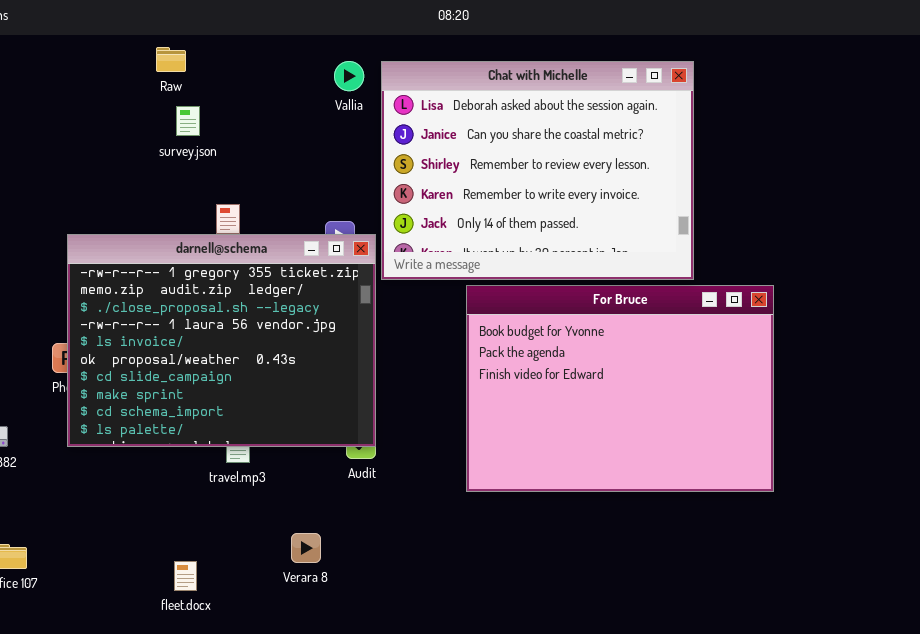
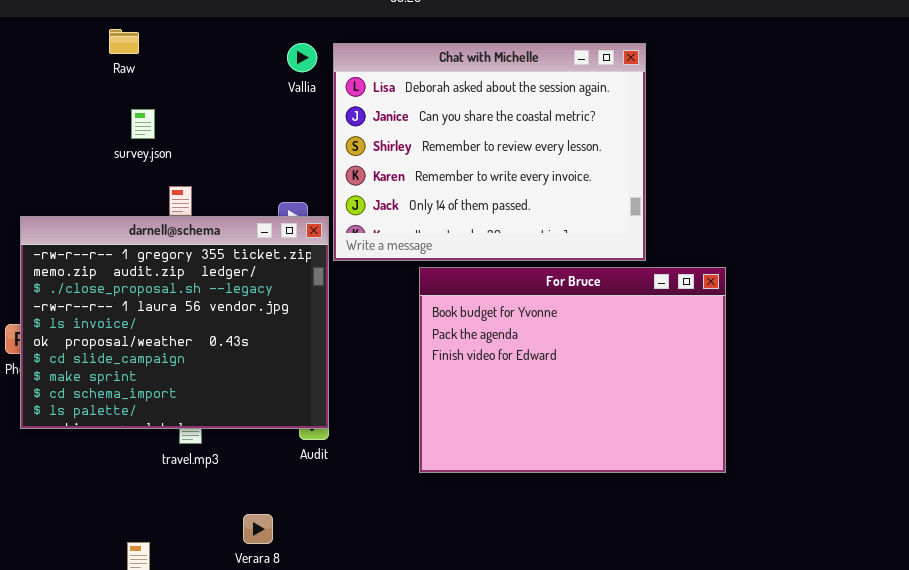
survey.json: [176,106,200,136] -> [131,109,155,139], moved

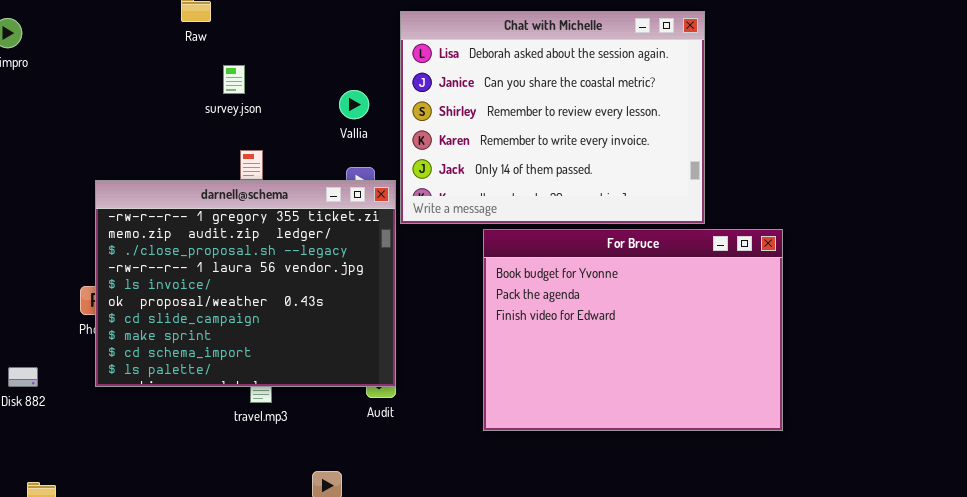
Vallia: [287,43,317,72] -> [339,90,369,119], moved
survey.json: [131,109,155,139] -> [223,65,245,94], moved

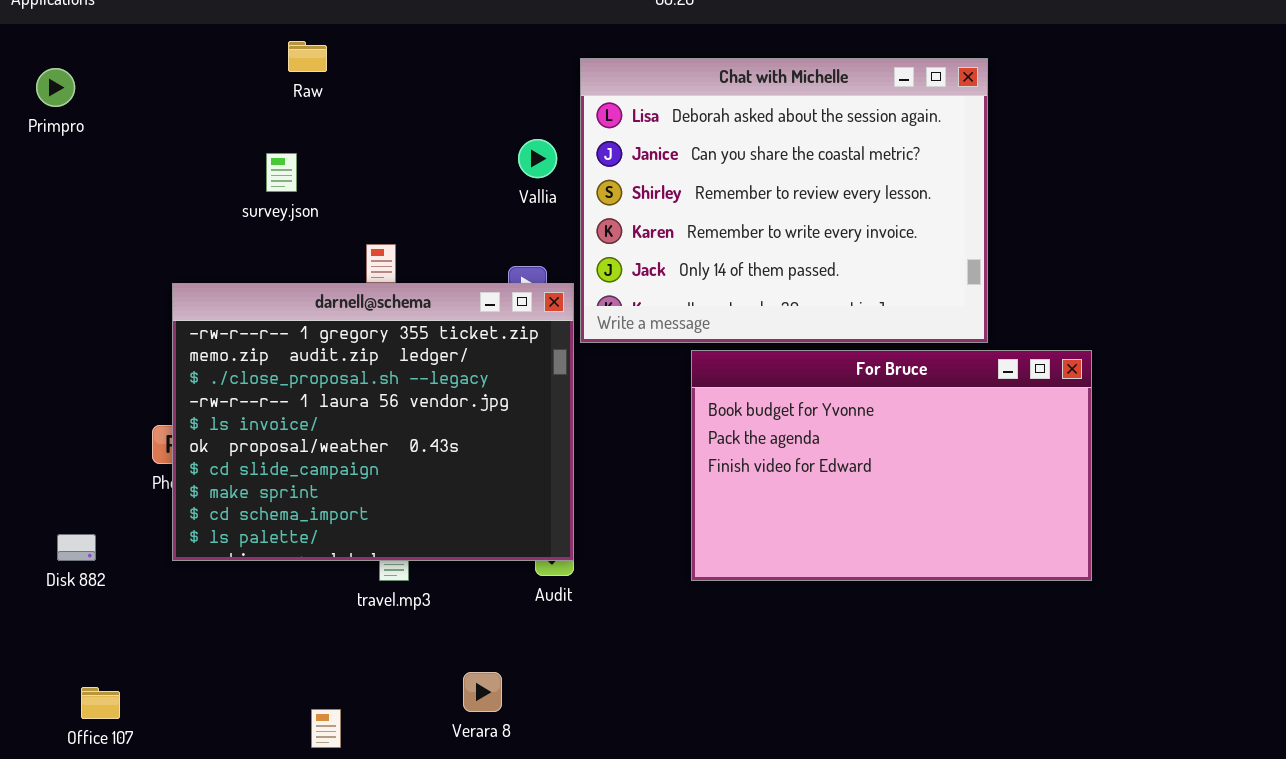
survey.json: [223,65,245,94] -> [266,153,297,192], moved
Vallia: [339,90,369,119] -> [518,139,557,178], moved
For Bruce: [483,229,783,431] -> [691,350,1092,581], resized

